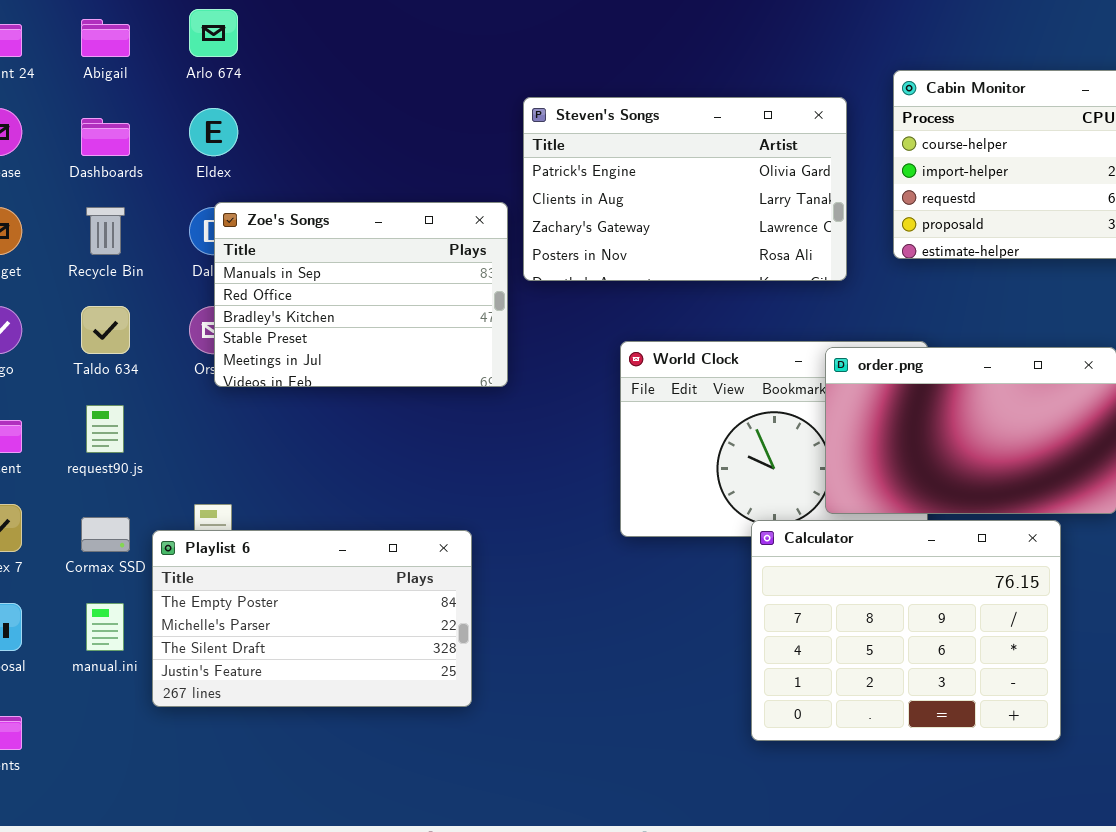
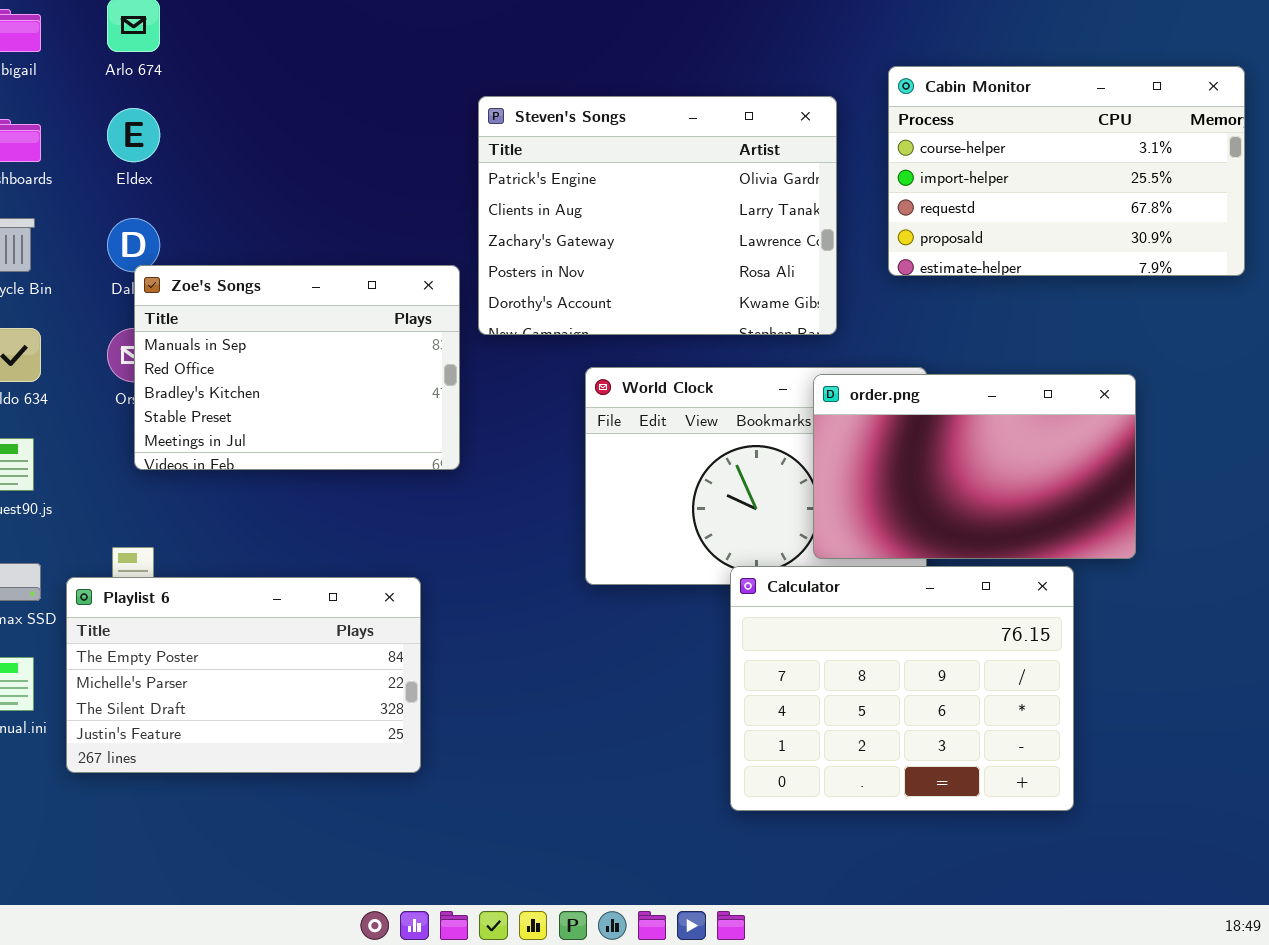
Steven's Songs: [523,97,847,281] -> [478,96,837,335], resized
Zoe's Songs: [214,202,508,387] -> [134,265,460,470], moved

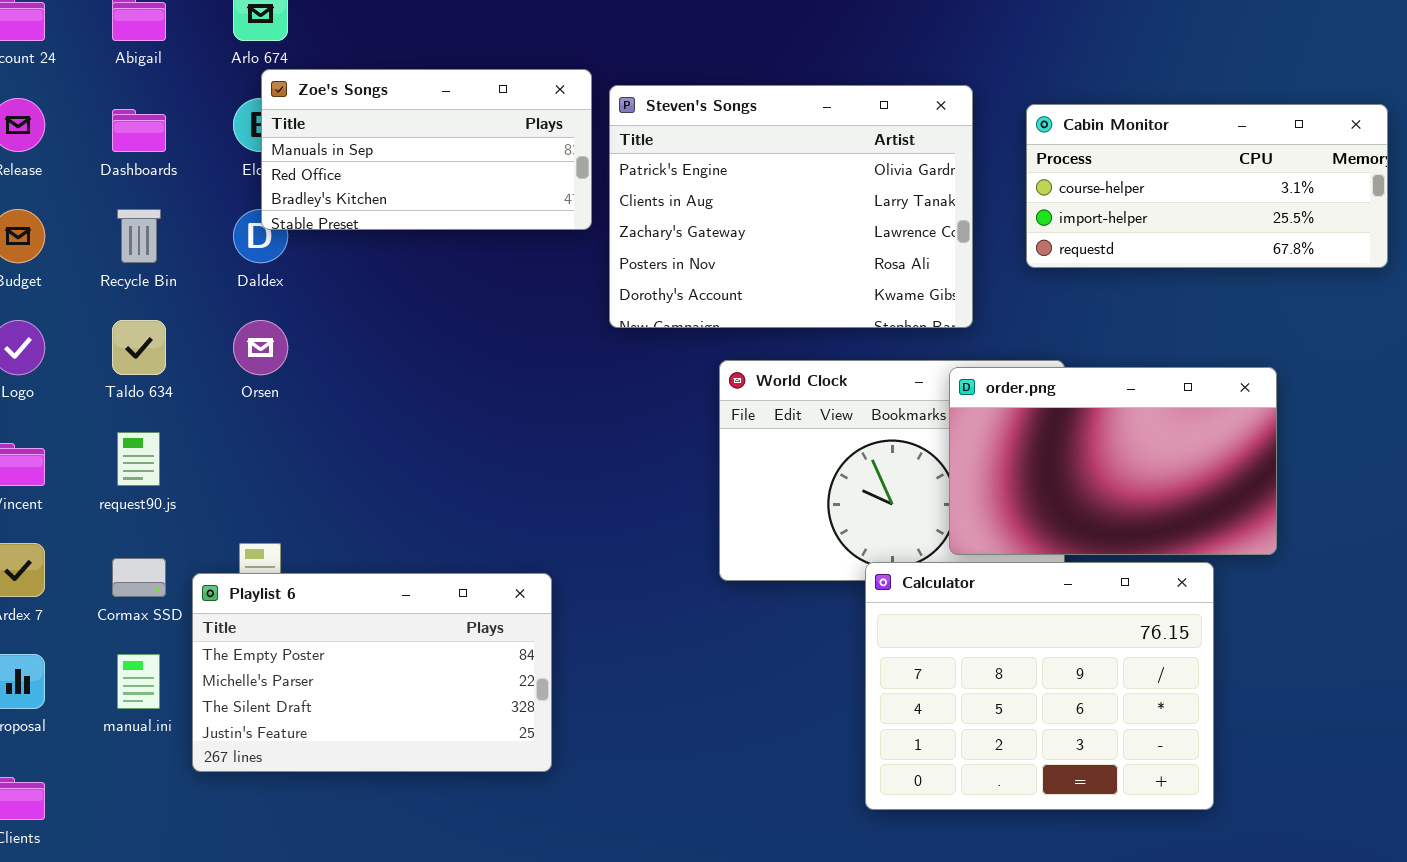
Cabin Monitor: [888,66,1245,276] -> [1026,104,1388,268], resized
Zoe's Songs: [134,265,460,470] -> [261,69,592,230], moved, resized

